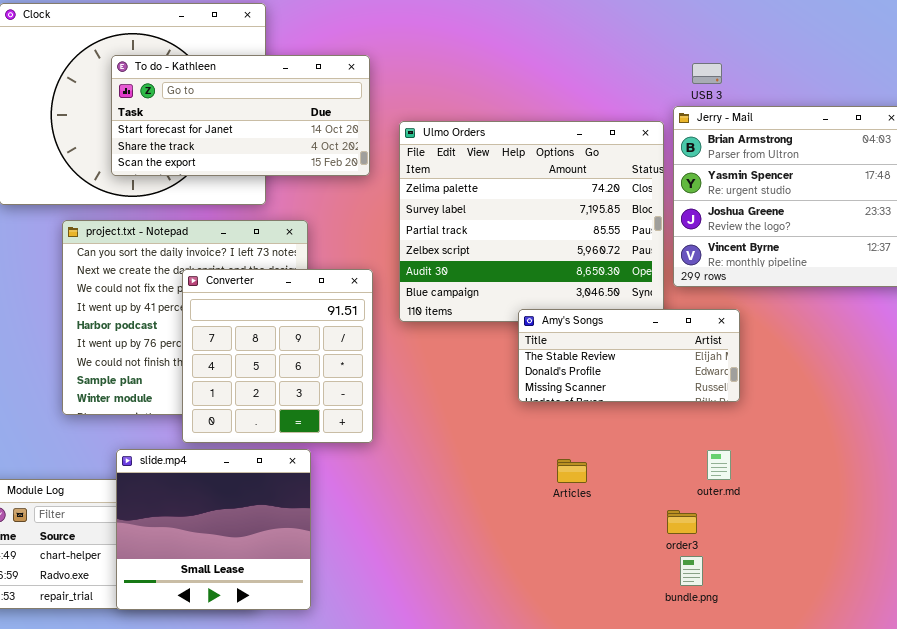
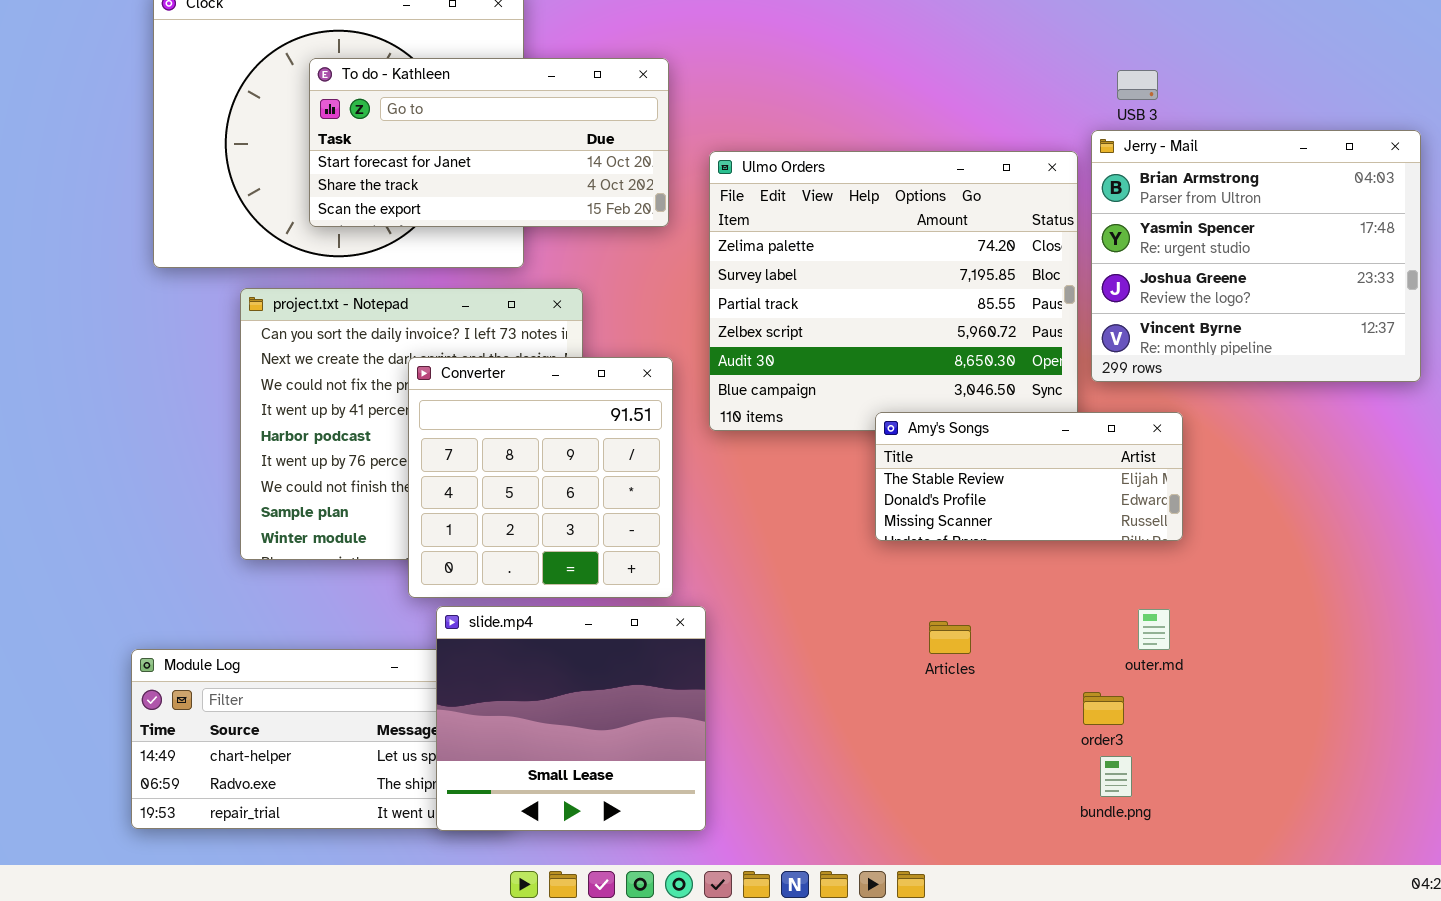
slide.mp4: [116,449,311,610] -> [436,606,706,831], moved

